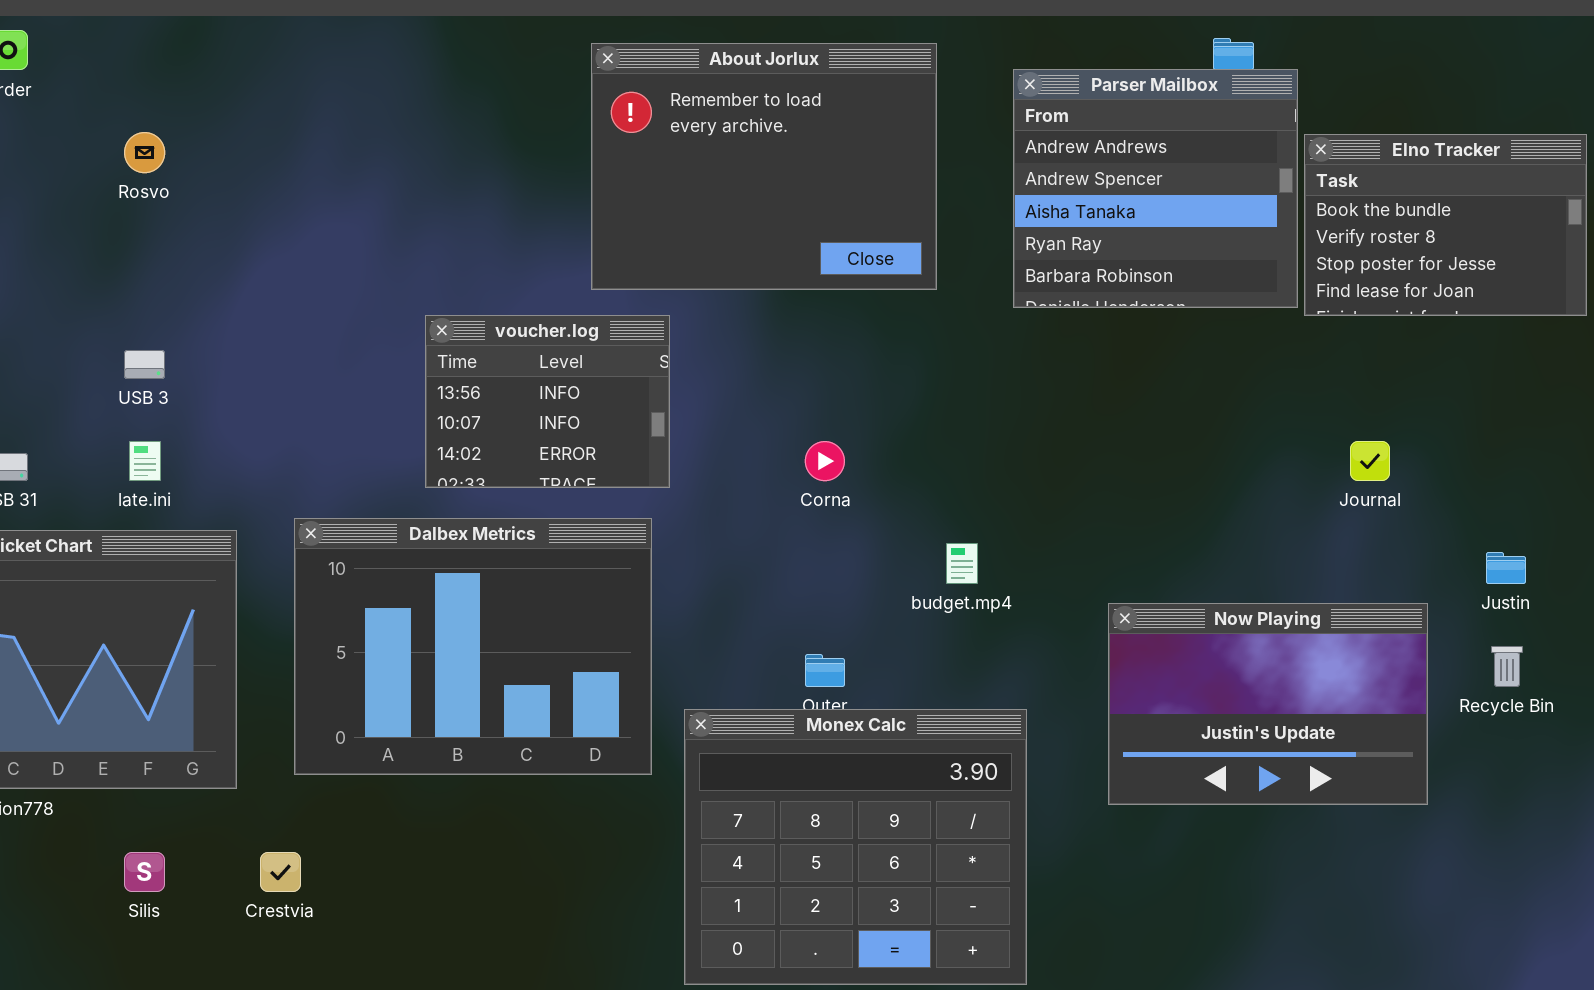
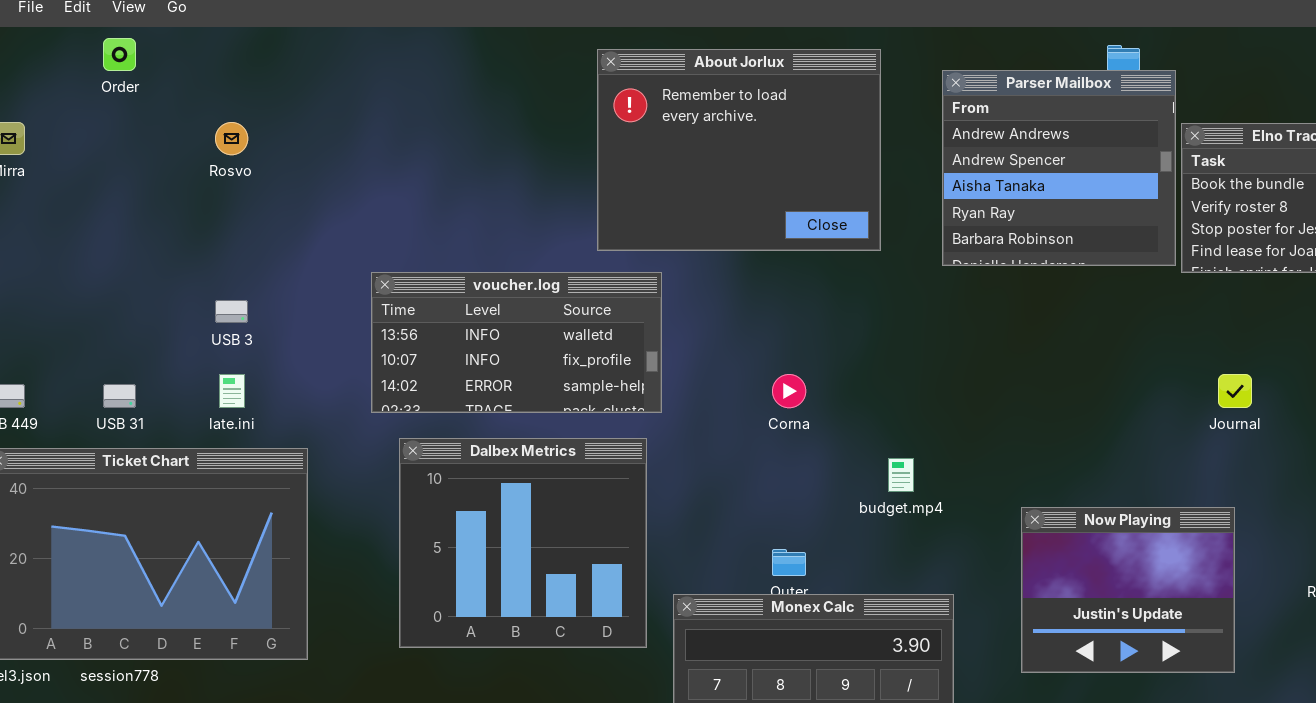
voucher.log: [425,315,670,488] -> [371,272,662,413], resized
Dalbex Metrics: [294,518,652,775] -> [399,438,647,648], resized
Now Playing: [1108,603,1428,805] -> [1021,507,1235,673], resized

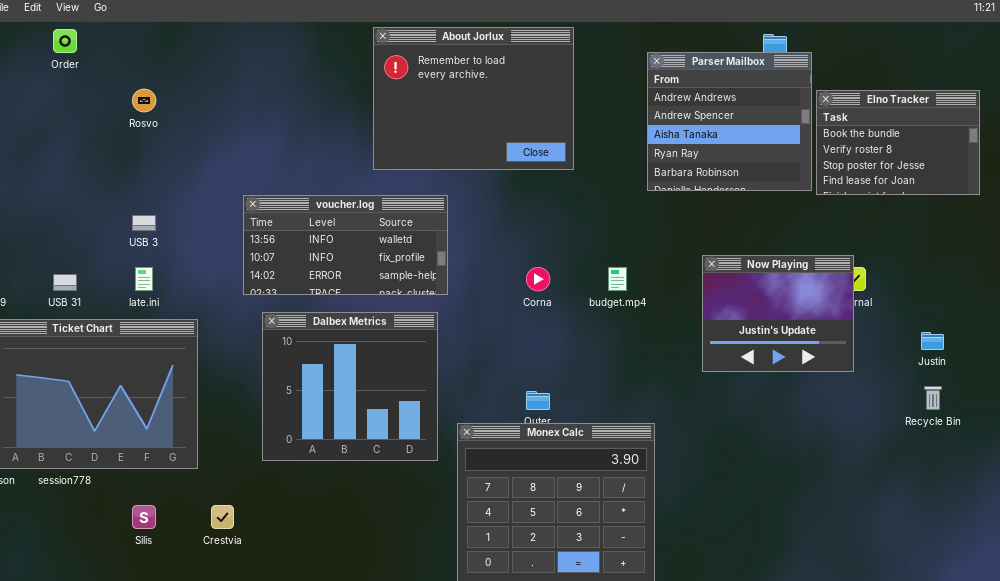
About Jorlux: [597,49,881,251] -> [373,27,574,170], moved
budget.mp4: [888,458,914,492] -> [608,267,627,291], moved
Now Playing: [1021,507,1235,673] -> [702,255,854,372], moved

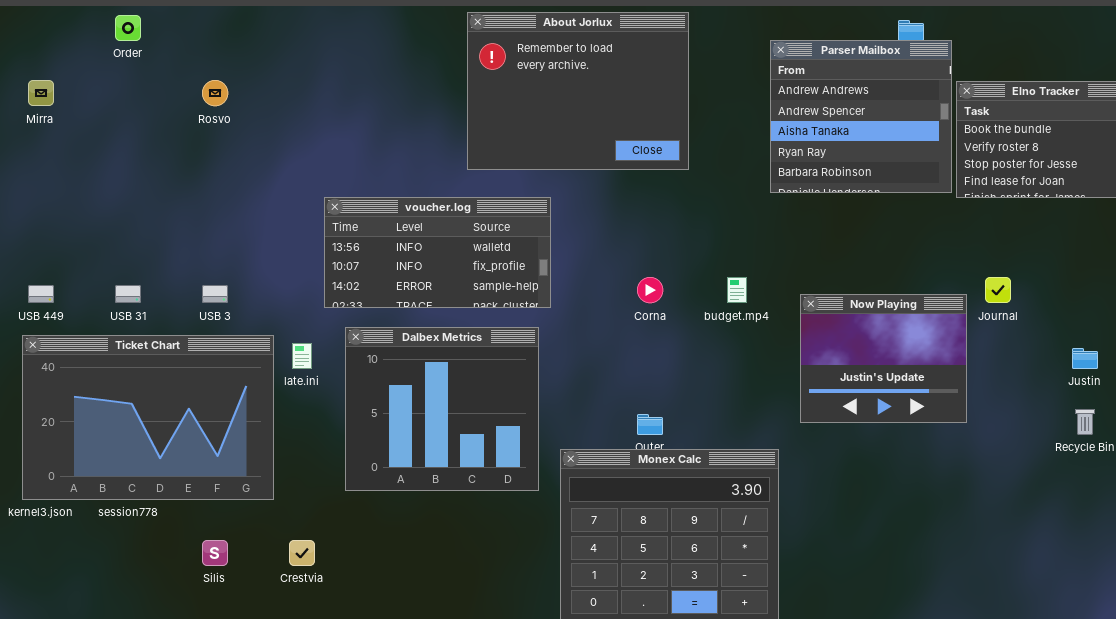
USB 3: [132,215,156,231] -> [202,285,228,303], moved
Now Playing: [702,255,854,372] -> [800,294,967,423], moved
late.ini: [135,267,153,291] -> [292,343,312,369], moved

